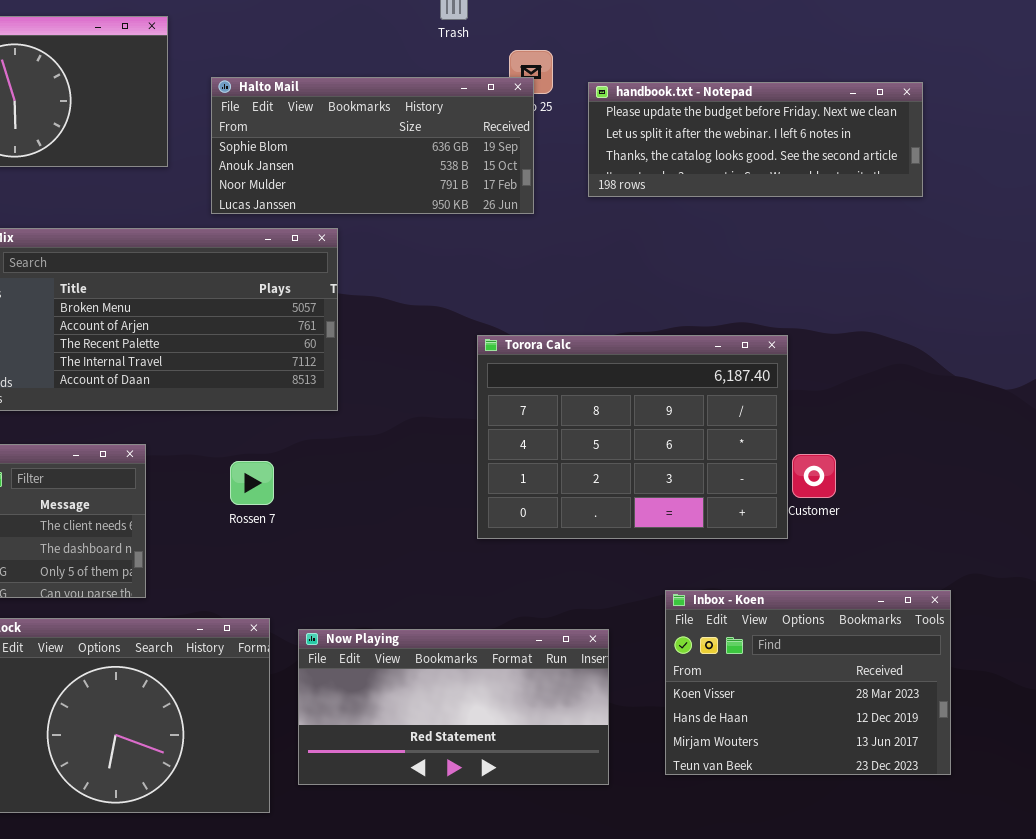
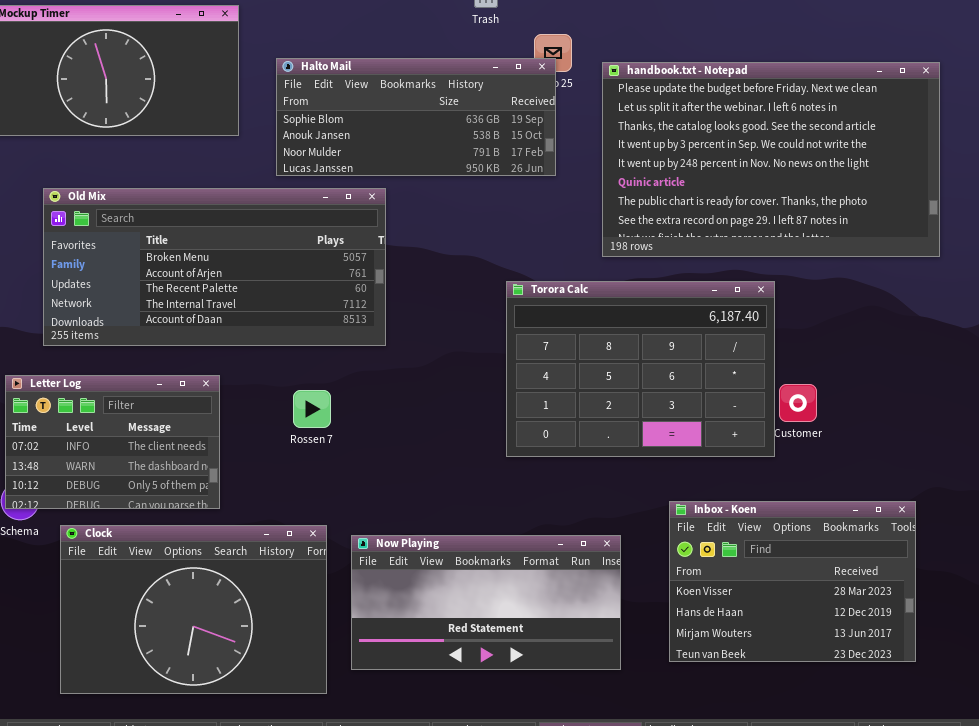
handbook.txt - Notepad: [588,82,923,197] -> [602,62,940,257], resized

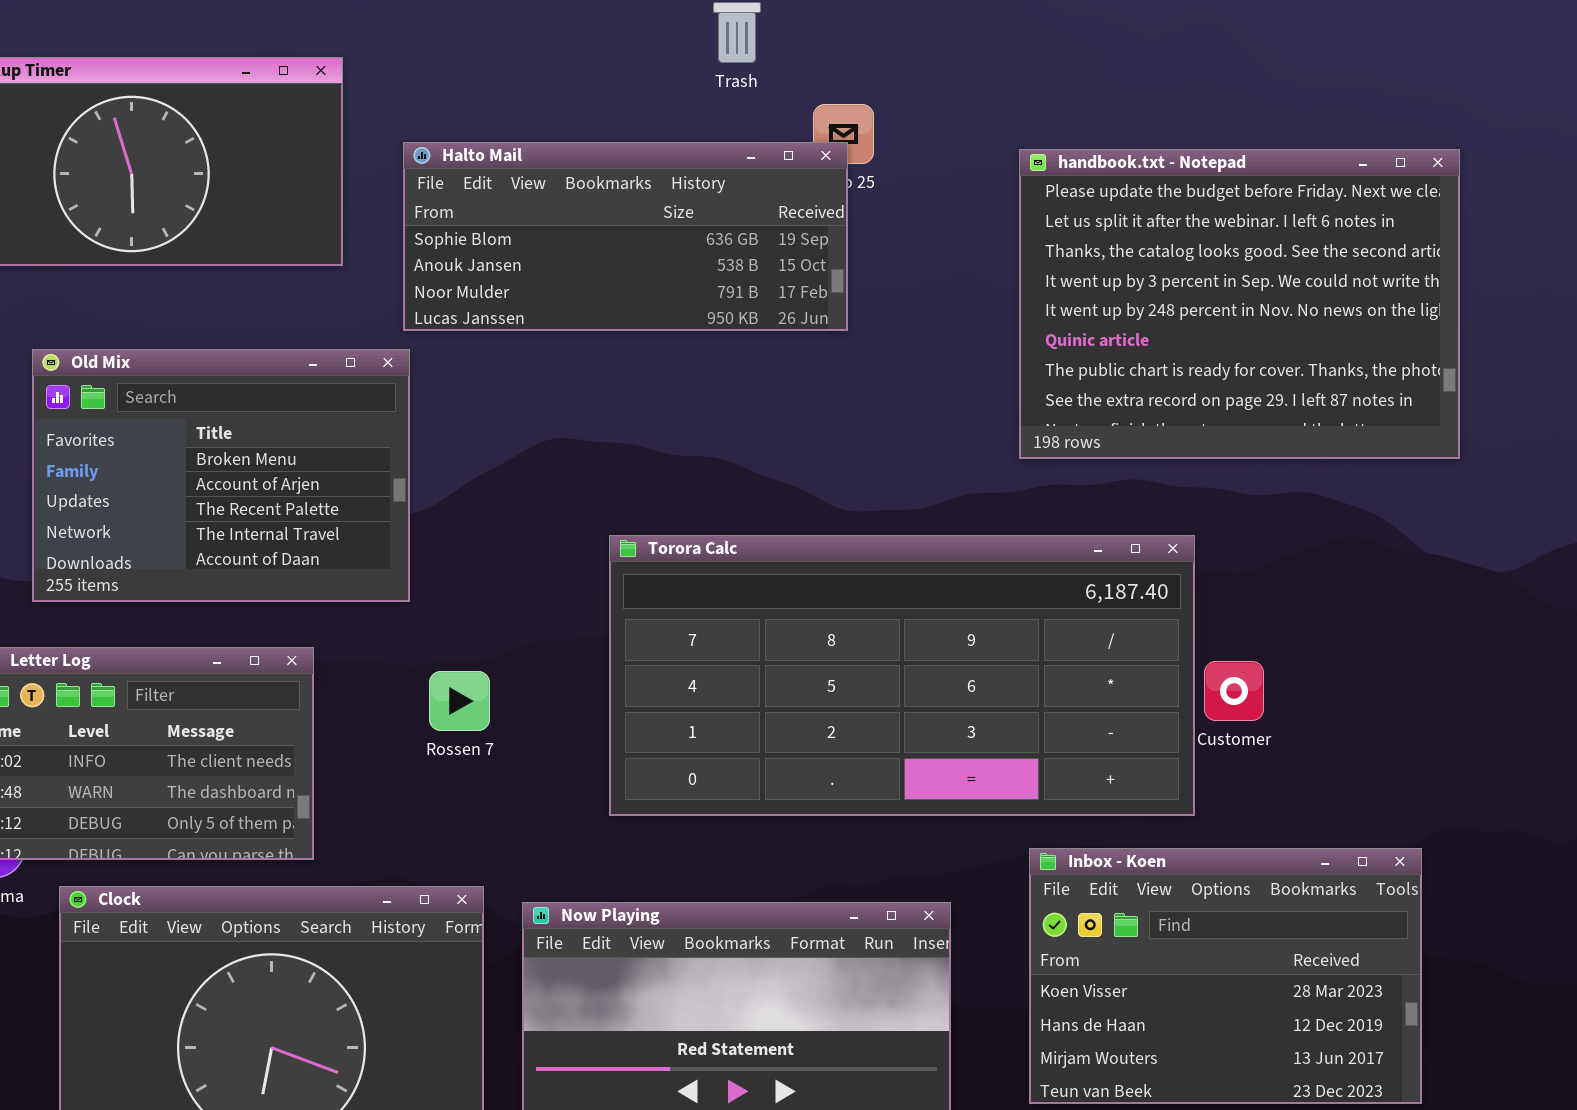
handbook.txt - Notepad: [602,62,940,257] -> [1019,149,1460,459], resized
Old Mix: [43,188,386,346] -> [32,349,410,602], resized
Torora Calc: [506,281,775,457] -> [609,535,1195,816], moved, resized

